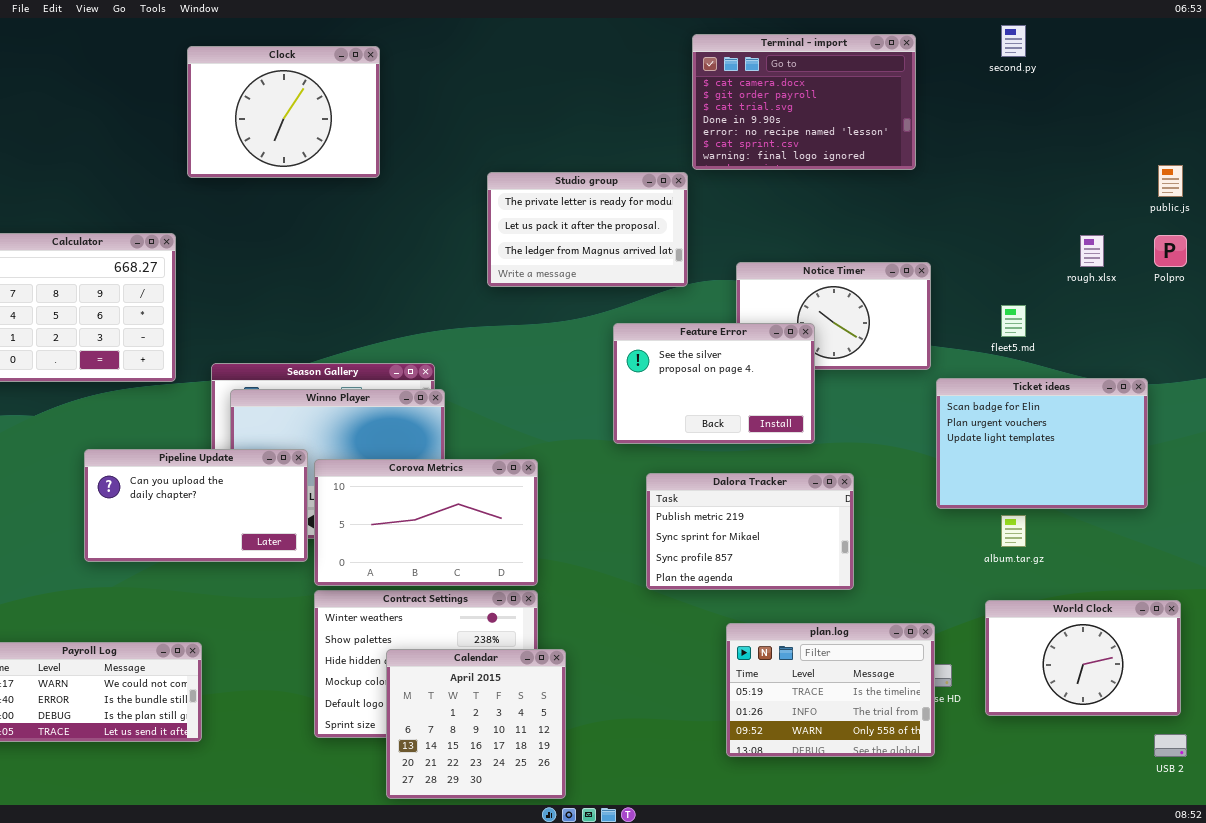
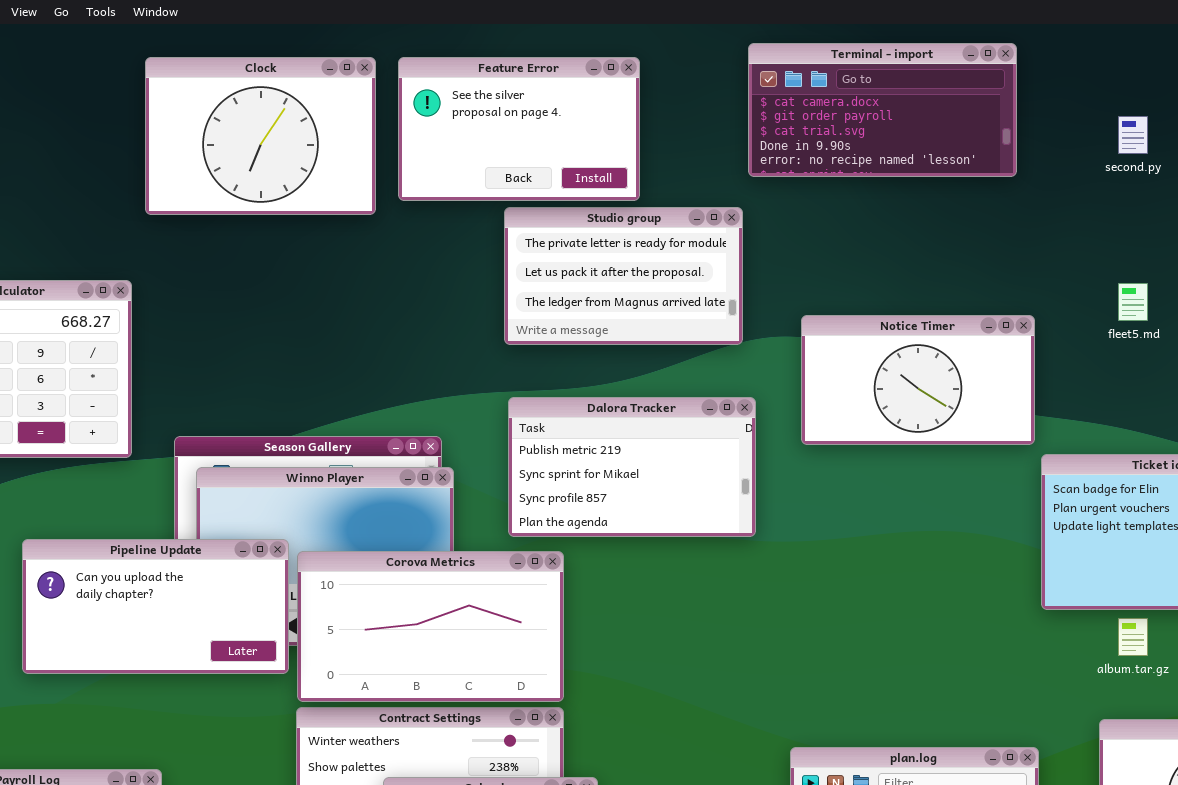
second.py: [1001,25,1026,57] -> [1118,116,1148,154], moved
Terminal - import: [692,34,916,170] -> [748,43,1017,177], resized
fleet5.md: [1001,305,1026,337] -> [1118,283,1148,321], moved
Feature Error: [613,323,815,444] -> [398,57,640,201], moved
Dalora Tracker: [646,473,854,590] -> [508,397,756,537], moved

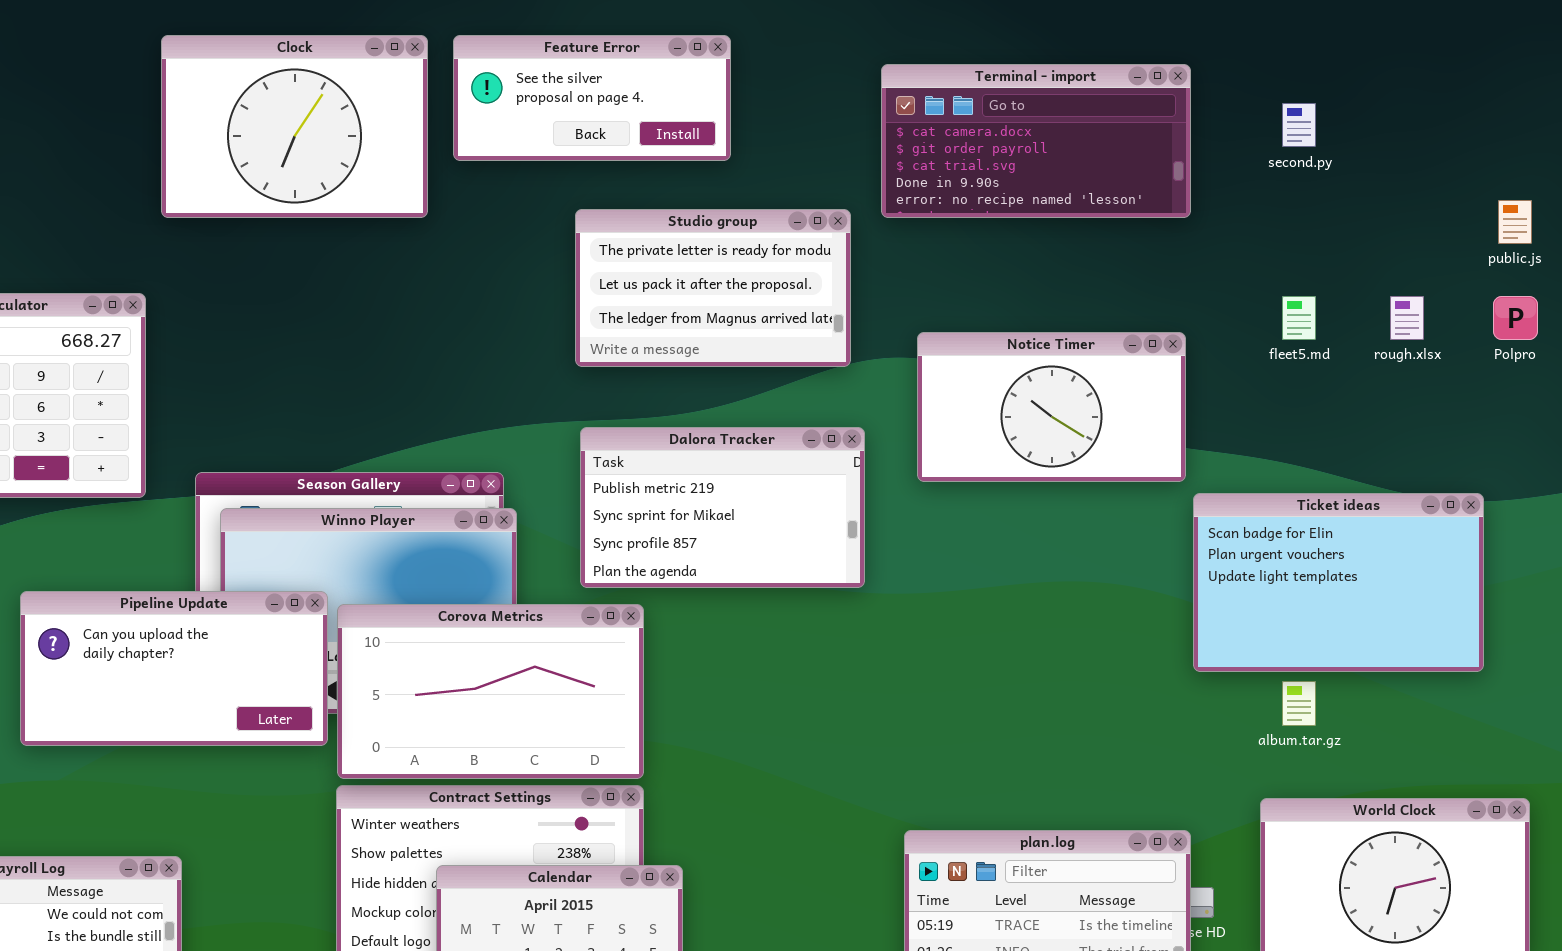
Terminal - import: [748,43,1017,177] -> [881,64,1191,218], moved
Feature Error: [398,57,640,201] -> [453,35,731,161], resized

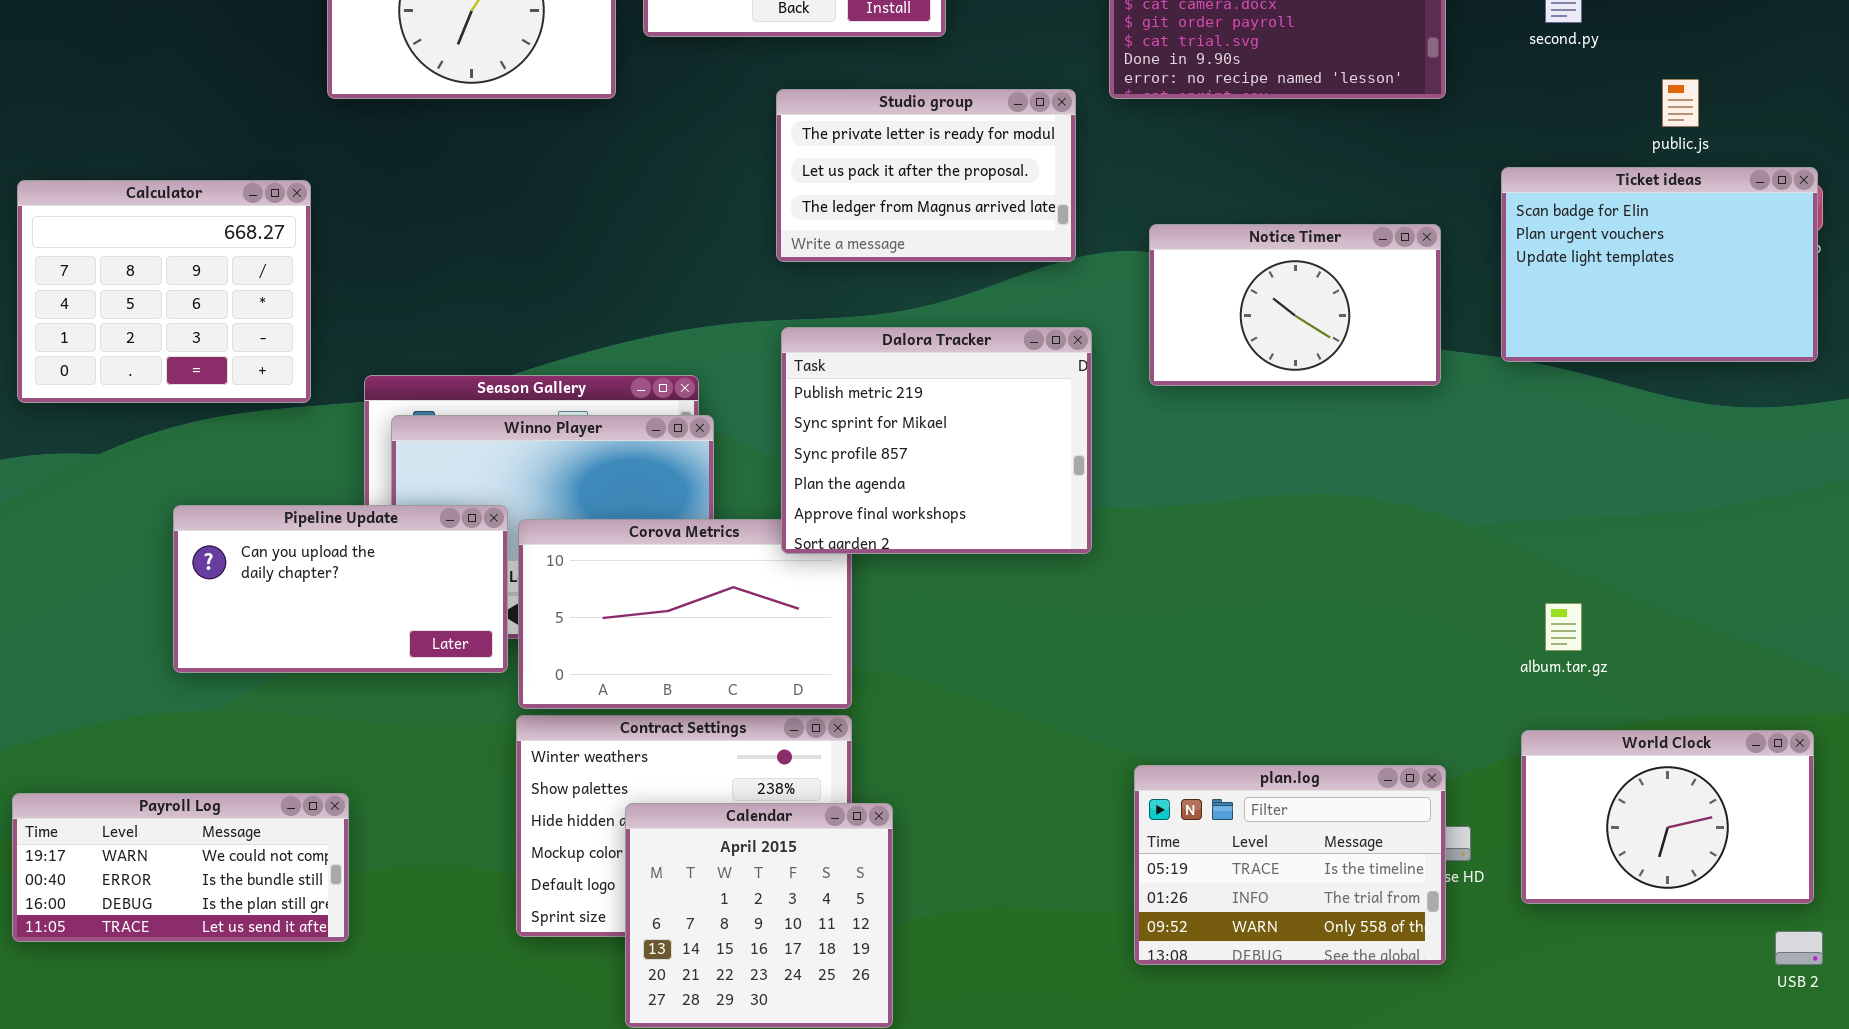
public.js: [1498,200,1532,244] -> [1662,79,1699,127], moved
Dalora Tracker: [580,427,865,588] -> [781,327,1092,554], resized
Ticket ideas: [1193,493,1484,672] -> [1501,167,1818,362], moved

